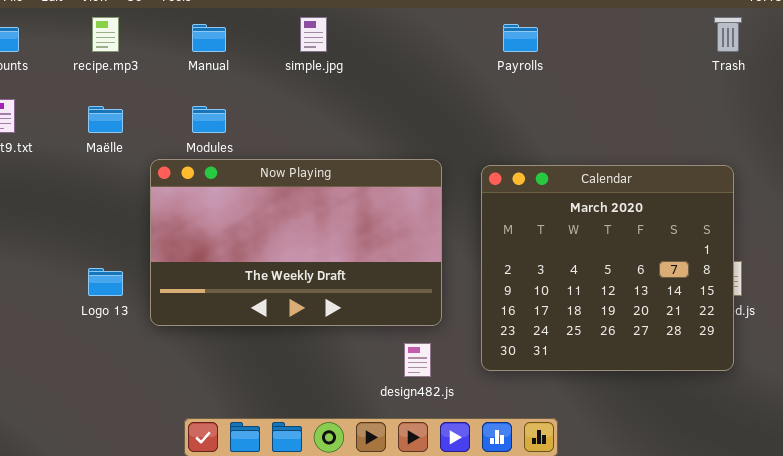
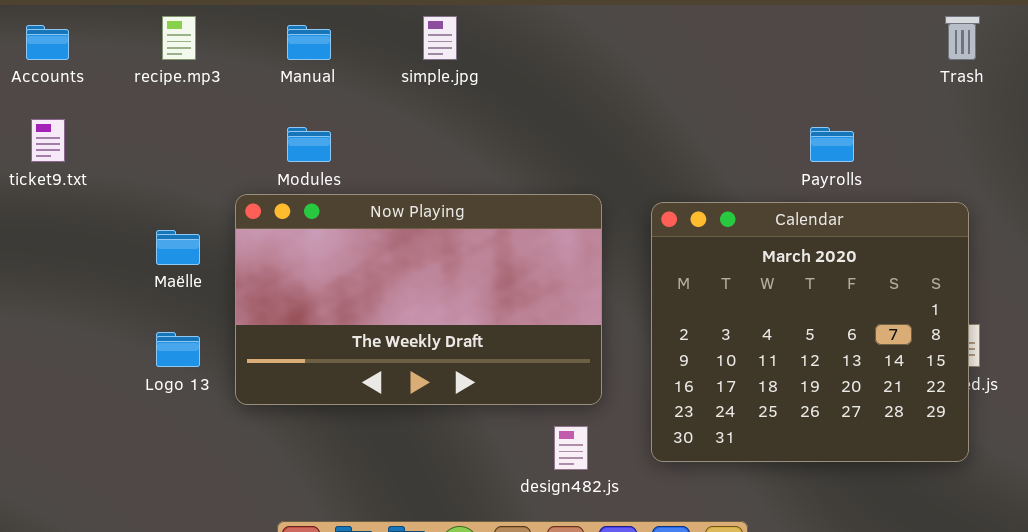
Payrolls: [503,24,538,52] -> [810,127,854,162], moved
Maëlle: [88,106,123,133] -> [156,230,200,265], moved

